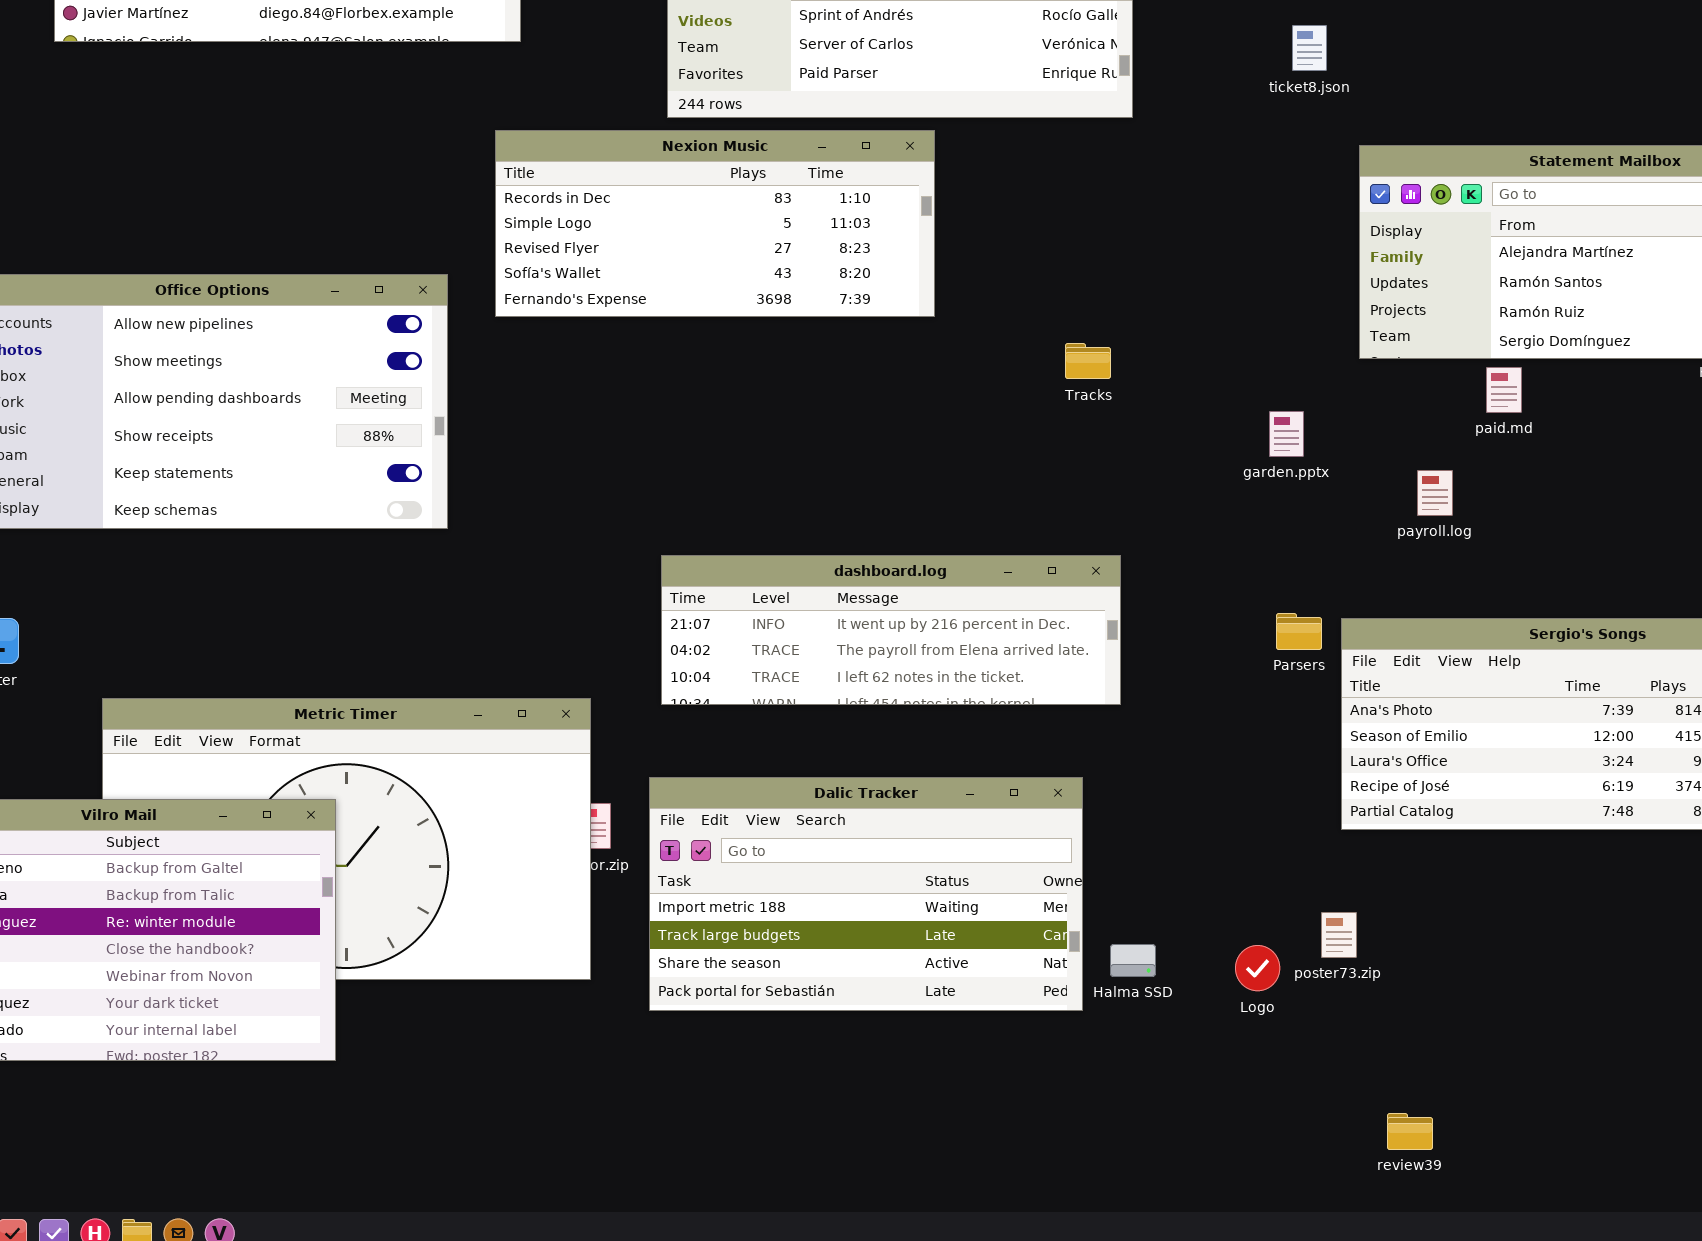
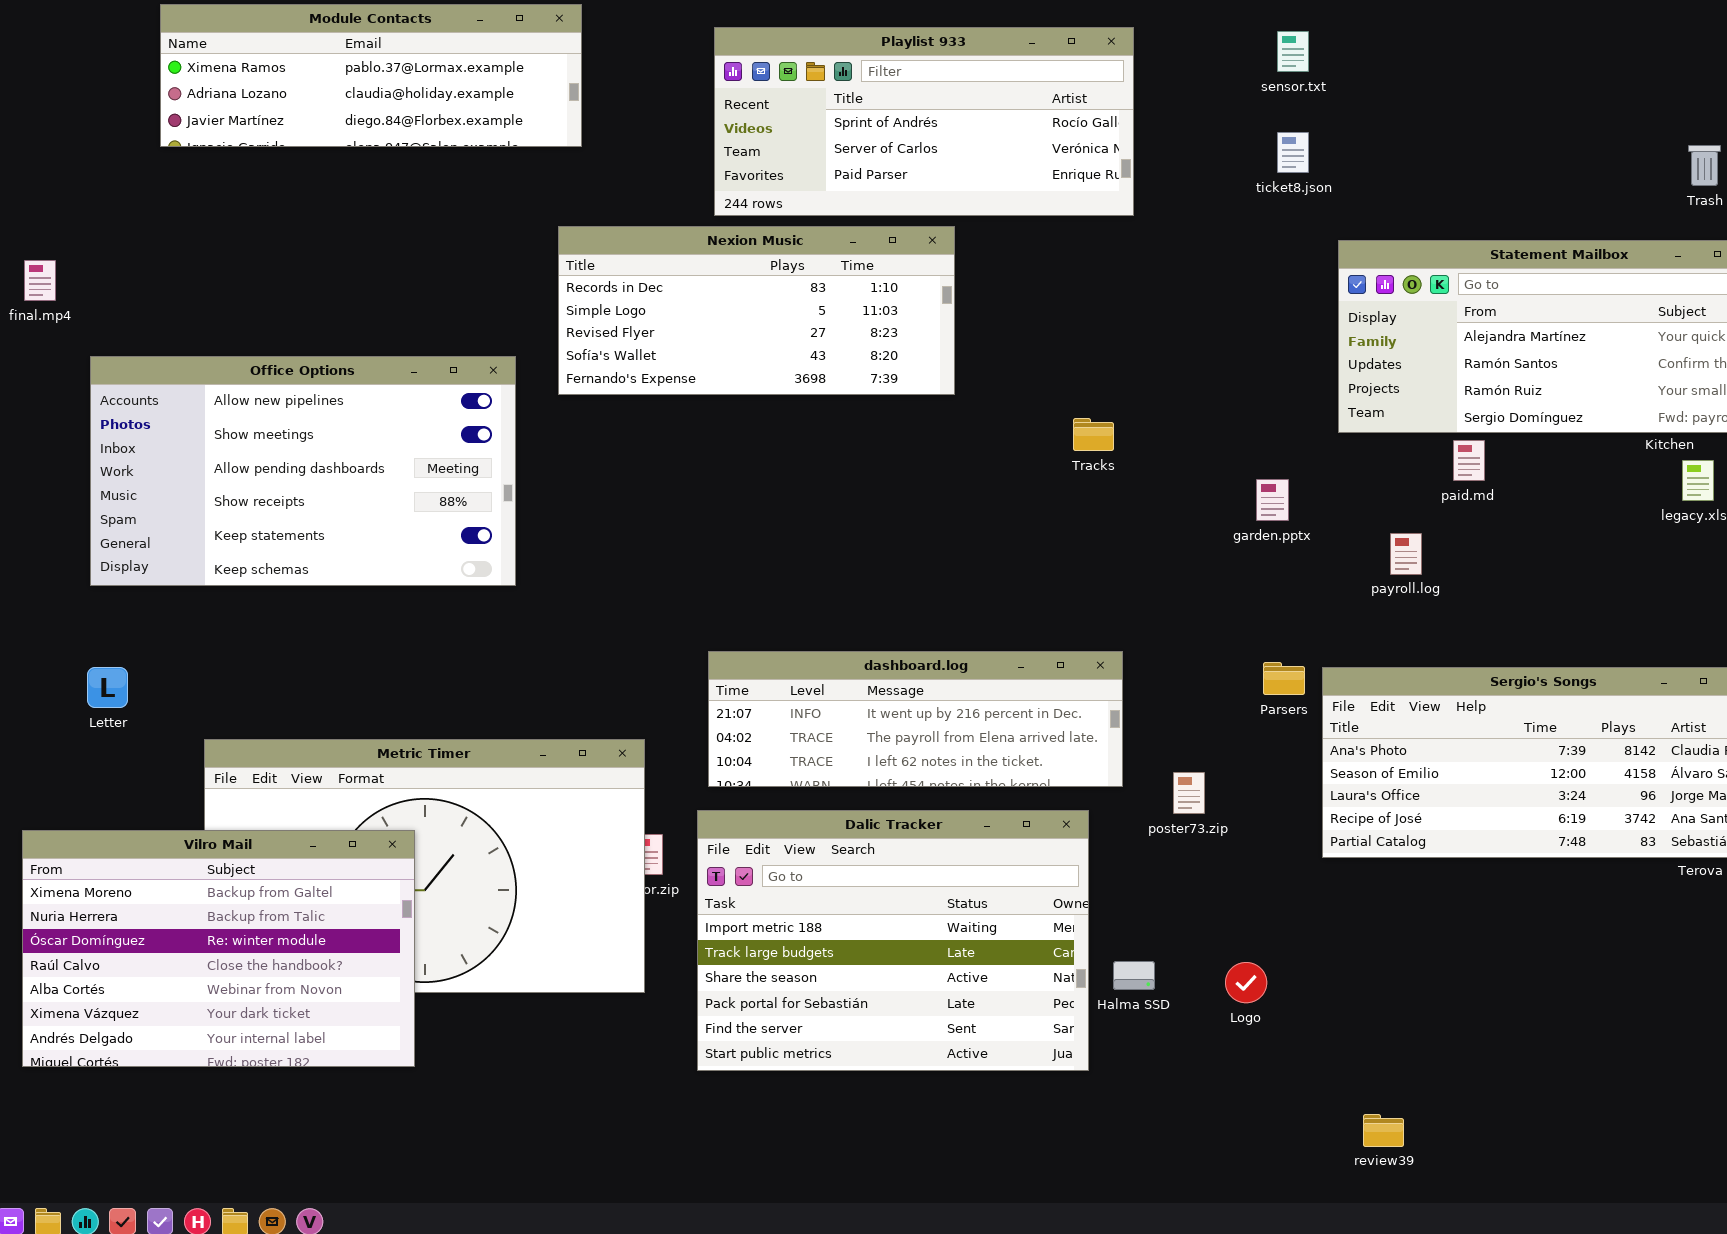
dashboard.log: [661,555,1121,705] -> [708,651,1123,787], moved
Dalic Tracker: [649,777,1083,1011] -> [697,810,1089,1071], resized
poster73.zip: [1321,912,1357,958] -> [1173,772,1205,814], moved

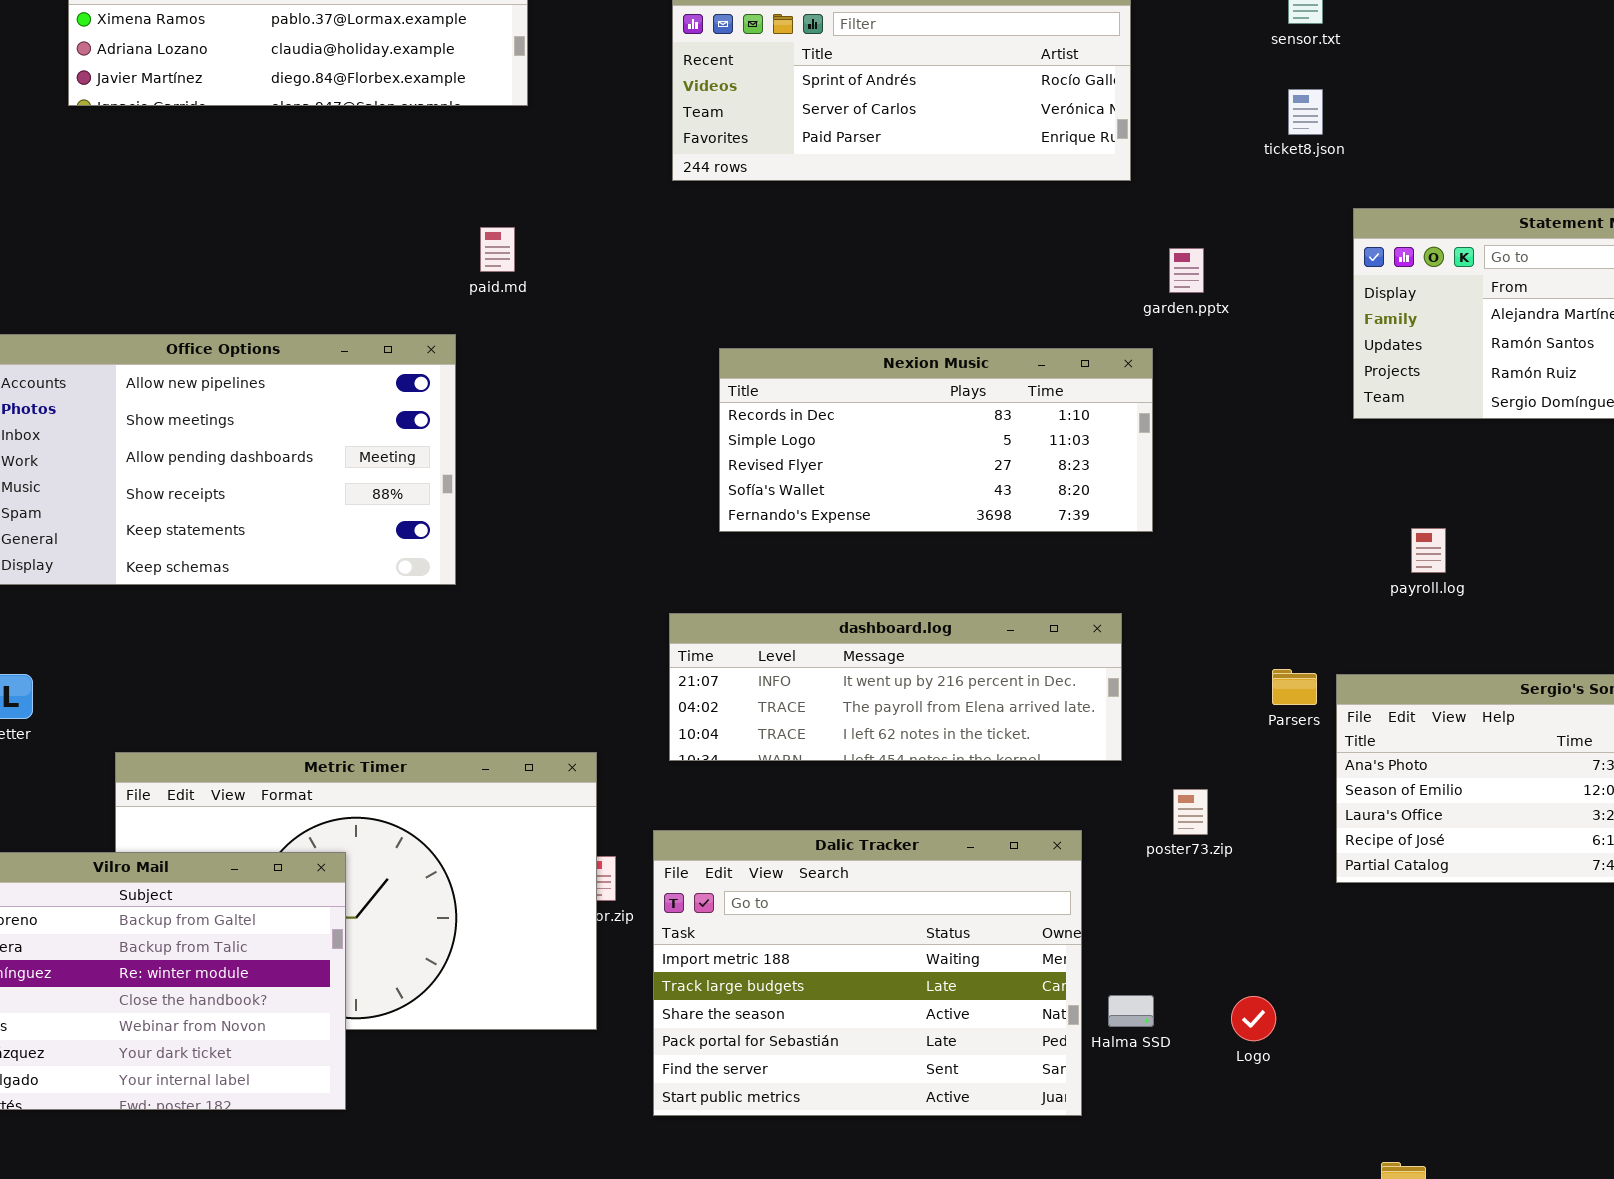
Nexion Music: [558,226,955,395] -> [719,348,1153,532], moved
paid.md: [1453,440,1485,481] -> [480,227,515,272], moved
garden.pptx: [1256,479,1289,521] -> [1169,248,1204,293], moved
dashboard.log: [708,651,1123,787] -> [669,613,1122,761], moved

